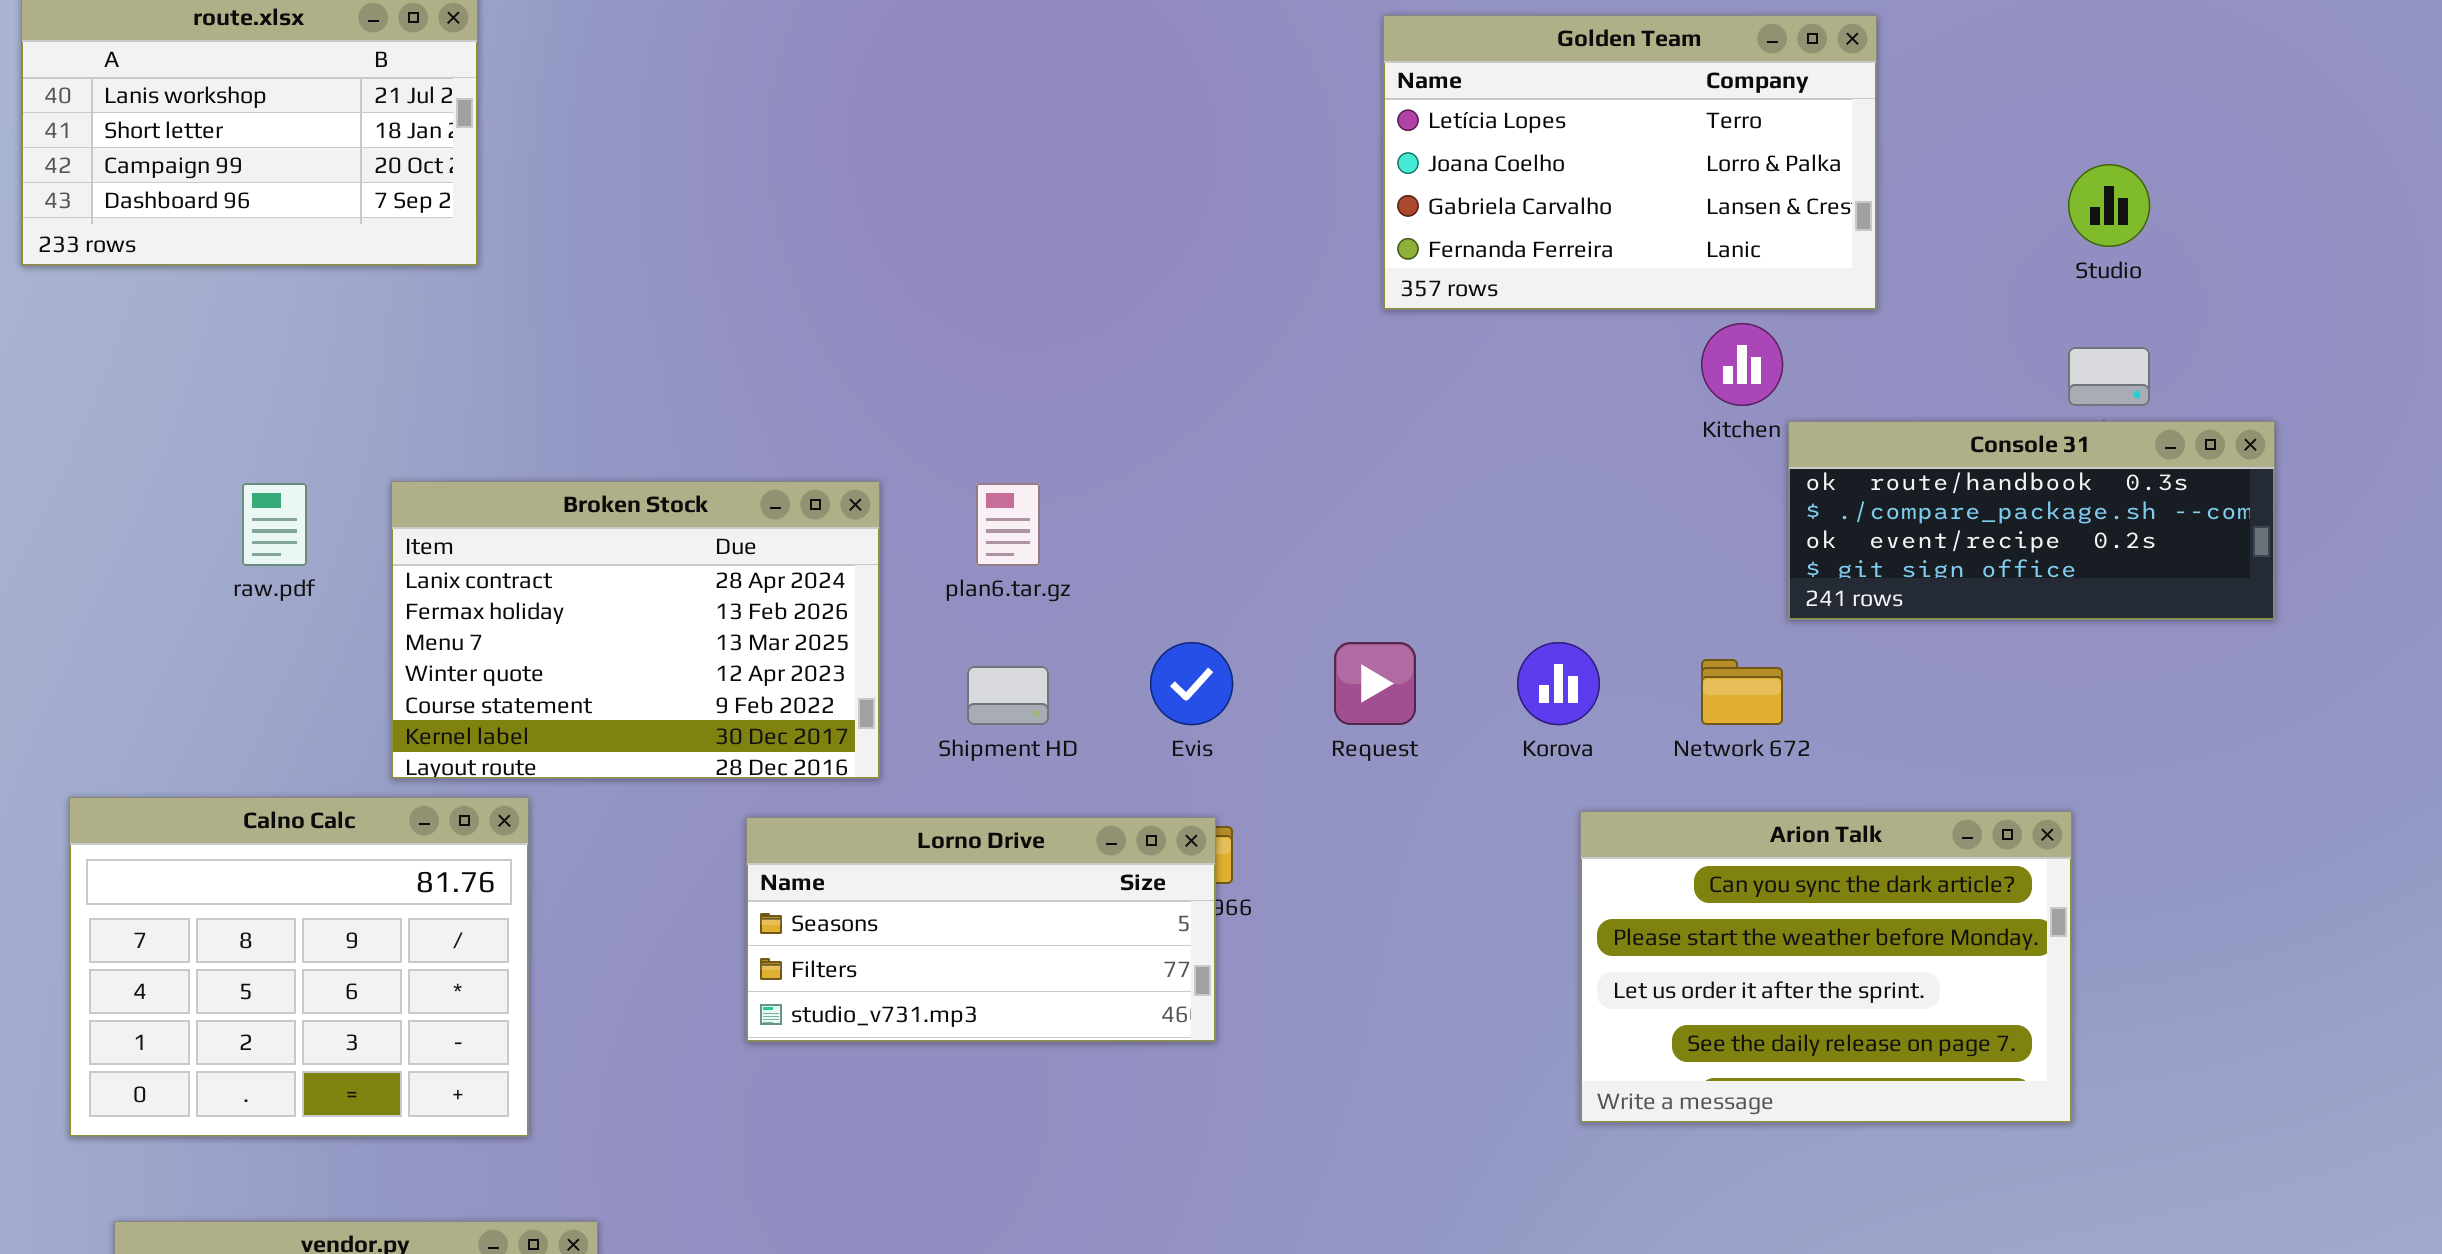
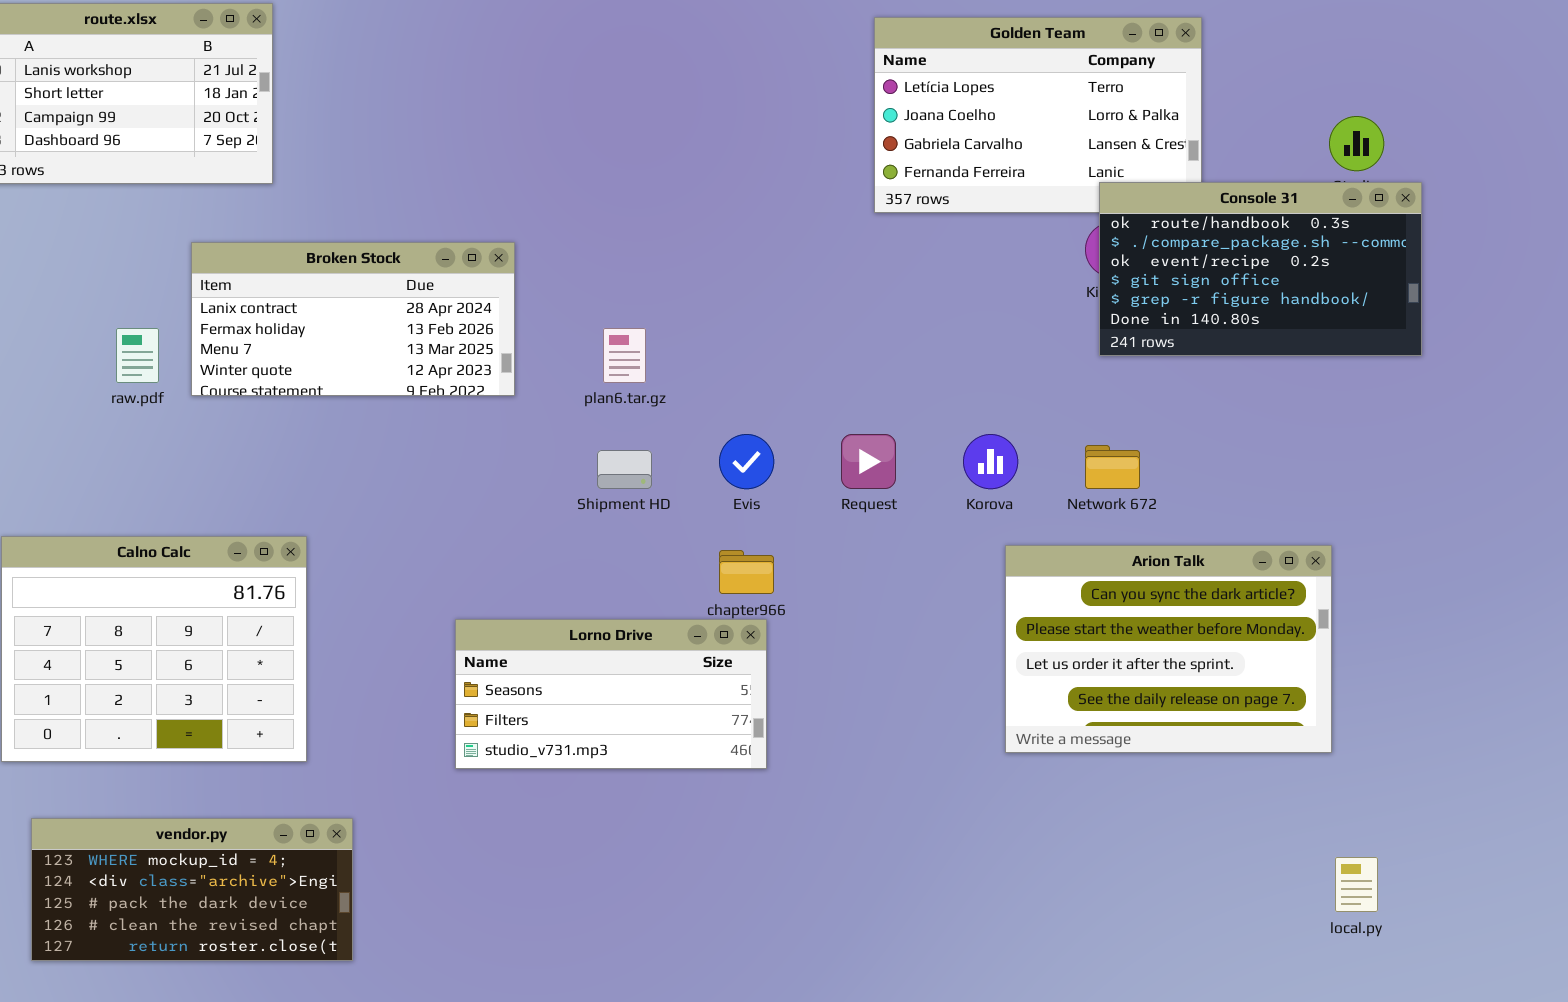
Console 31: [1788,421,2275,620] -> [1099,182,1422,356], moved, resized
Broken Stock: [391,481,880,779] -> [191,242,515,396], moved, resized
Lorno Drive: [746,817,1216,1042] -> [455,619,767,769], moved

